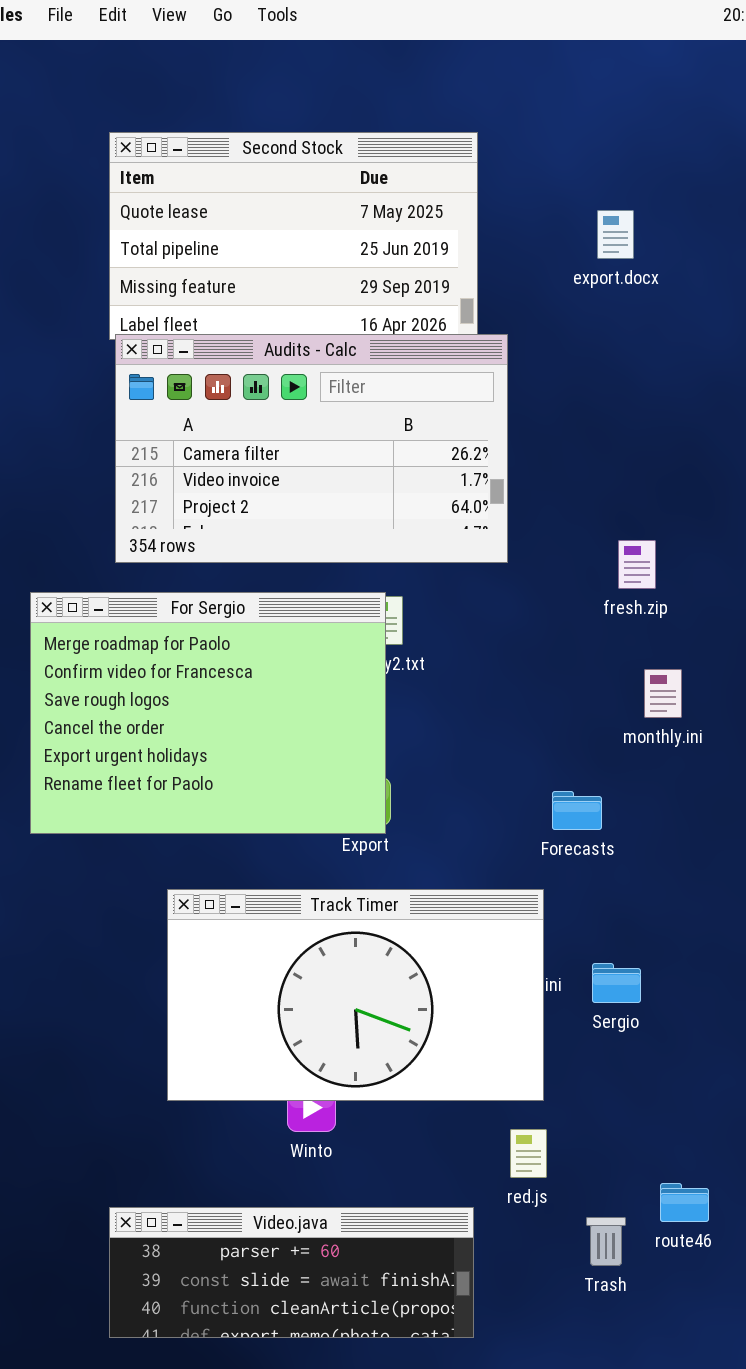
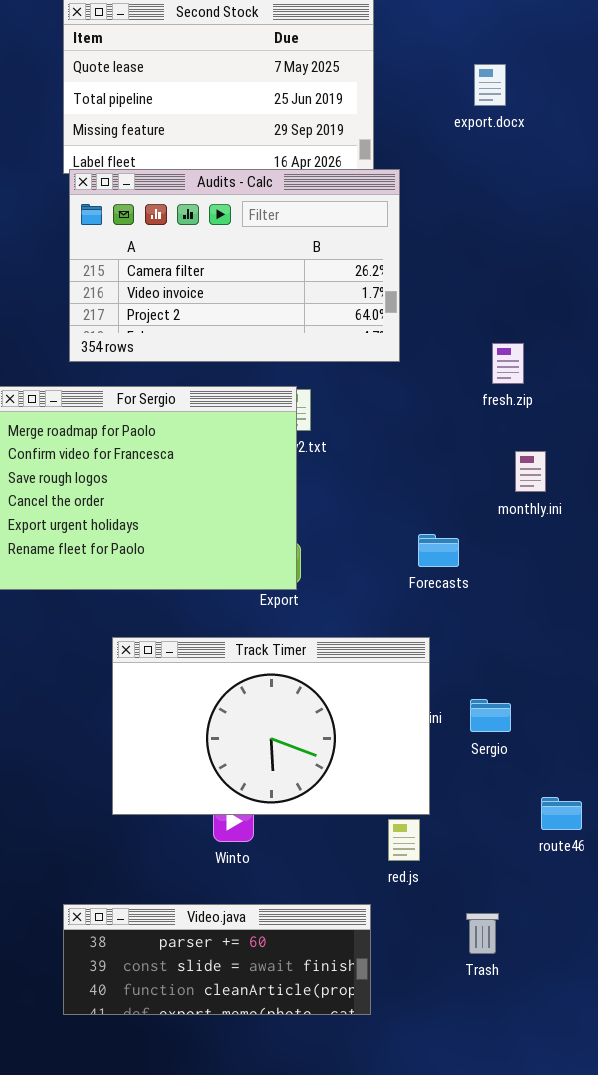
Forecasts: [552,791,602,830] -> [418,534,459,567], moved
red.js: [510,1129,547,1178] -> [388,819,420,861], moved
route46: [660,1183,709,1222] -> [541,797,582,830], moved

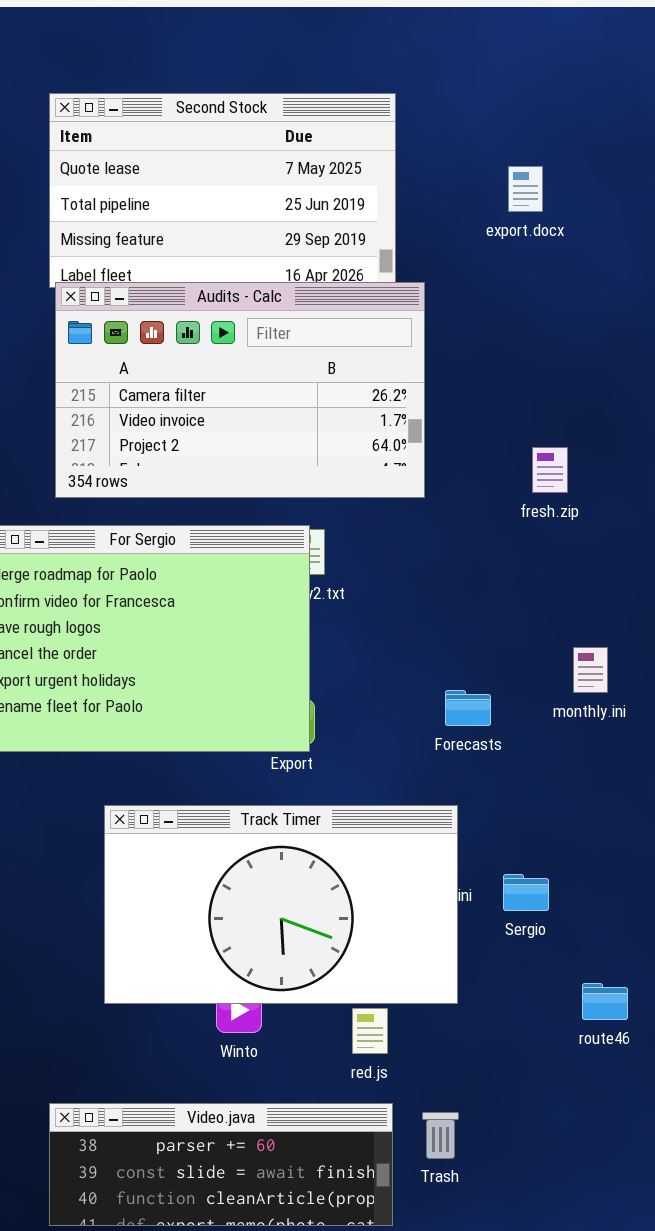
fresh.zip: [492,343,524,384] -> [532,447,568,493], moved
monthly.ini: [515,451,546,492] -> [573,647,608,693], moved
red.js: [388,819,420,861] -> [352,1008,388,1054], moved
Trash: [466,913,499,954] -> [422,1112,459,1159], moved

